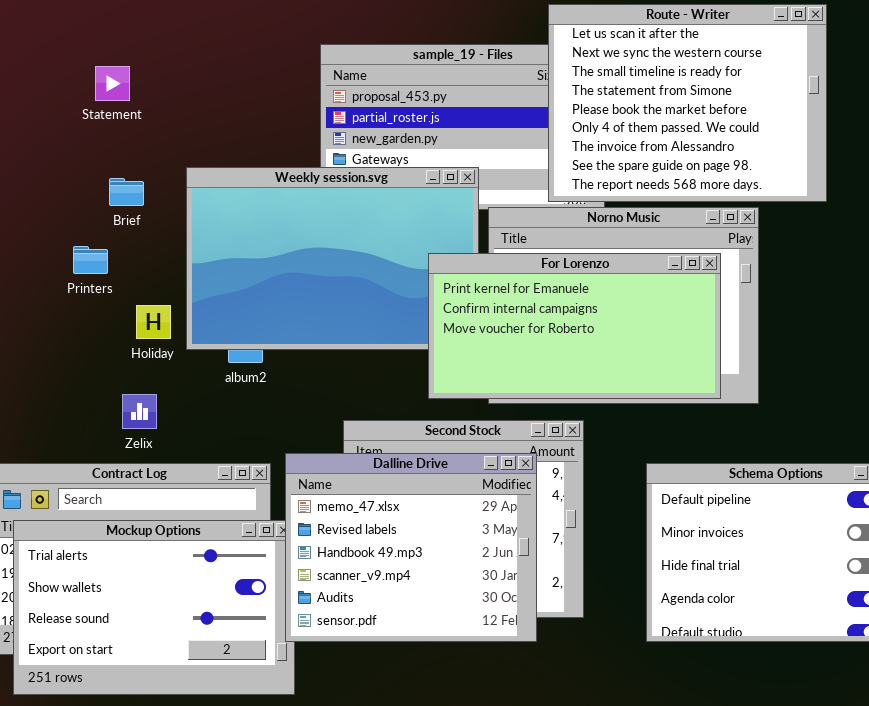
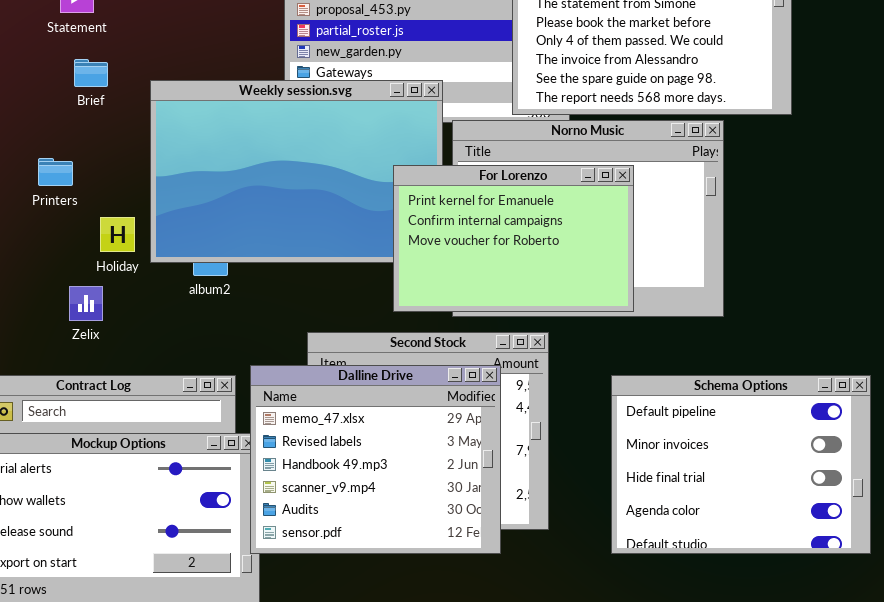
Brief: [109,178,144,206] -> [74,59,108,87], moved
For Lorenzo: [428,253,721,399] -> [393,165,634,312], resized
Zelix: [122,394,157,429] -> [69,286,103,321], moved

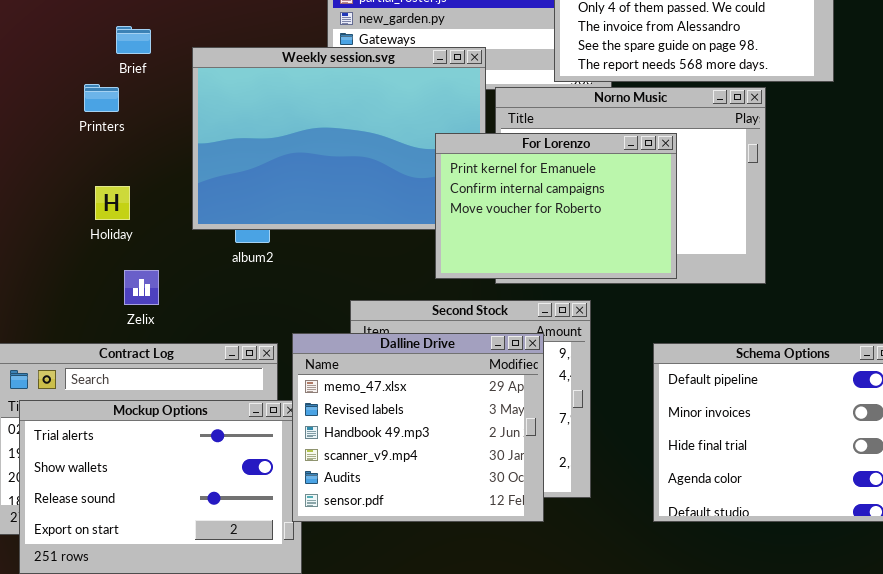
Printers: [38,158,73,186] -> [84,84,119,112], moved
Holiday: [100,217,135,252] -> [95,186,130,220], moved
Zelix: [69,286,103,321] -> [124,270,159,305], moved

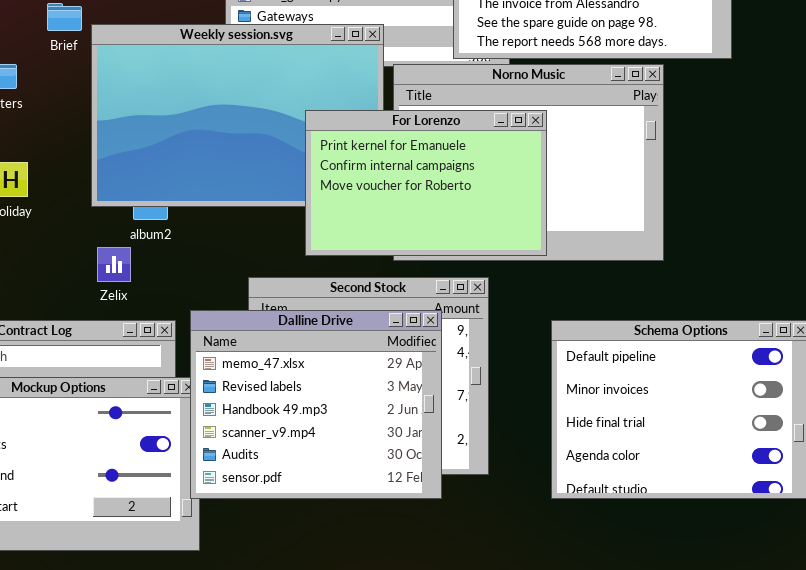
Brief: [116,26,151,54] -> [47,3,82,31], moved
For Lorenzo: [435,133,677,279] -> [305,110,547,256], moved
Zelix: [124,270,159,305] -> [97,247,131,282], moved

